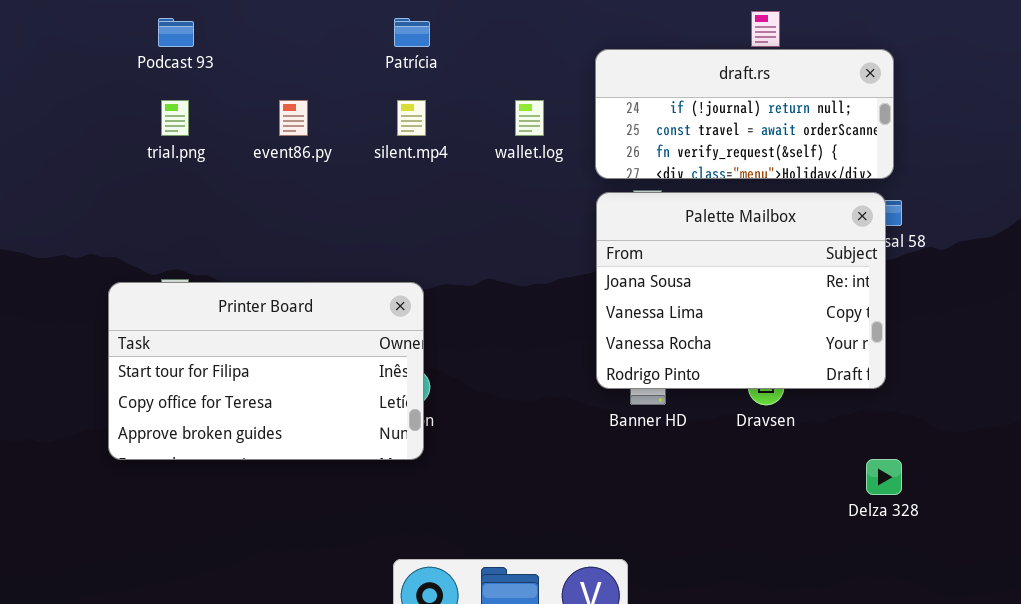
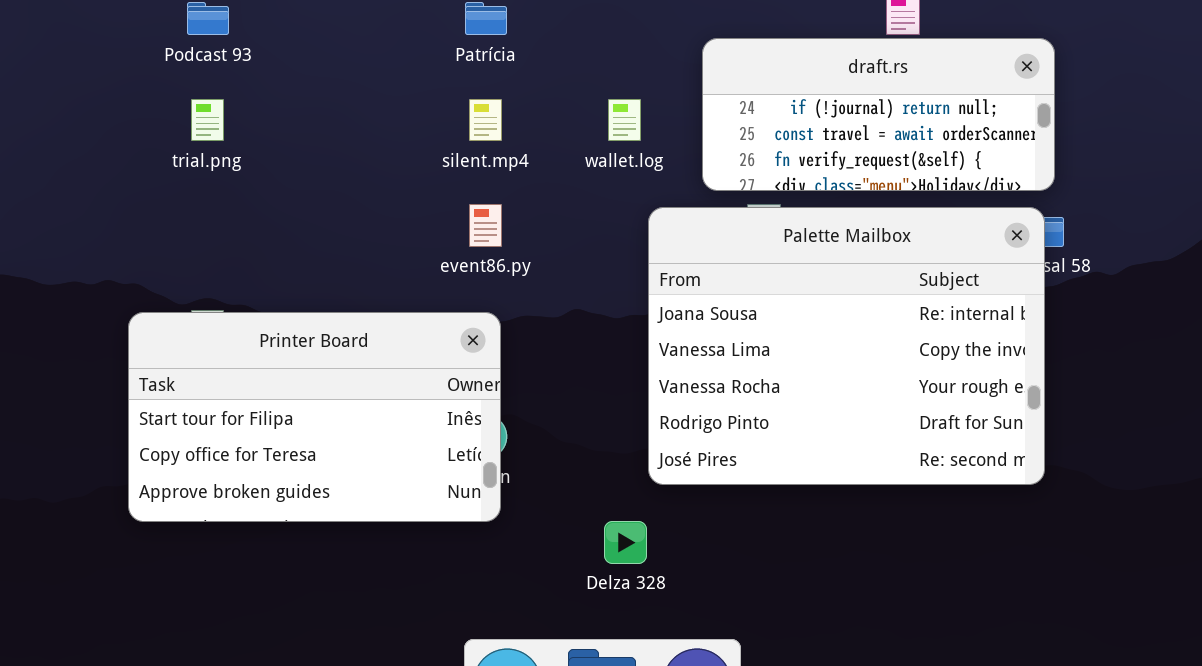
event86.py: [279,100,308,136] -> [469,204,502,247], moved
Palette Mailbox: [596,192,886,389] -> [648,207,1045,485], resized
Delza 328: [866,459,902,495] -> [604,521,647,564], moved

